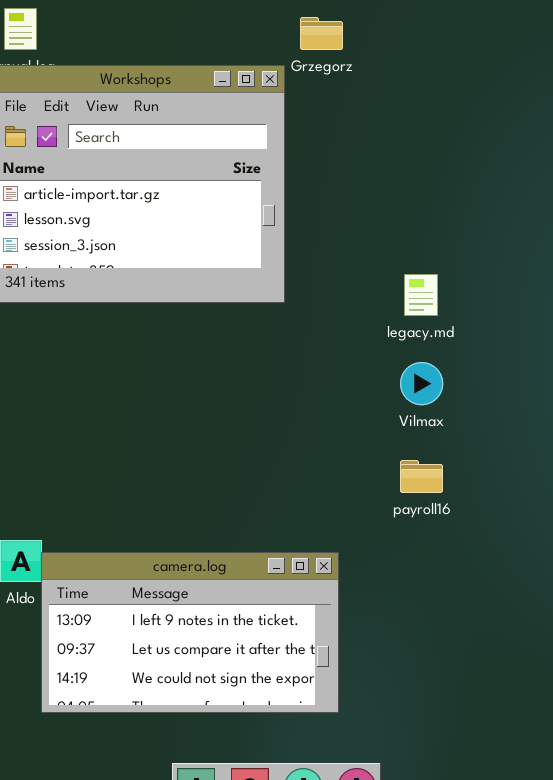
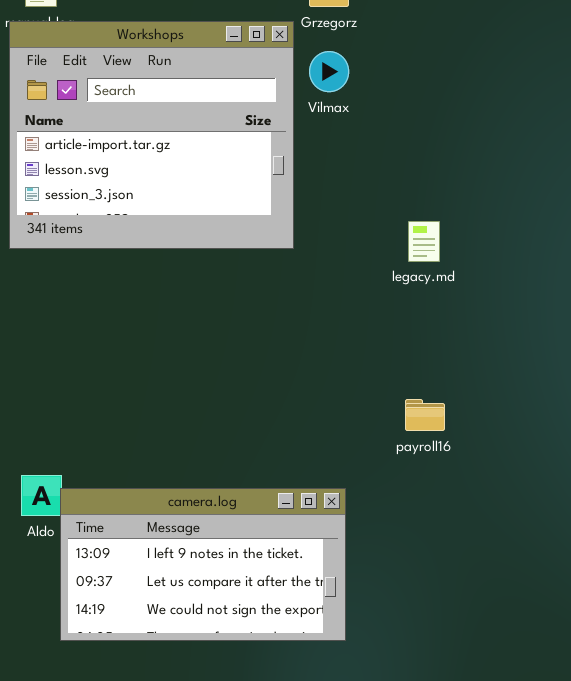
Vilmax: [400,362,443,405] -> [309,51,349,92], moved

